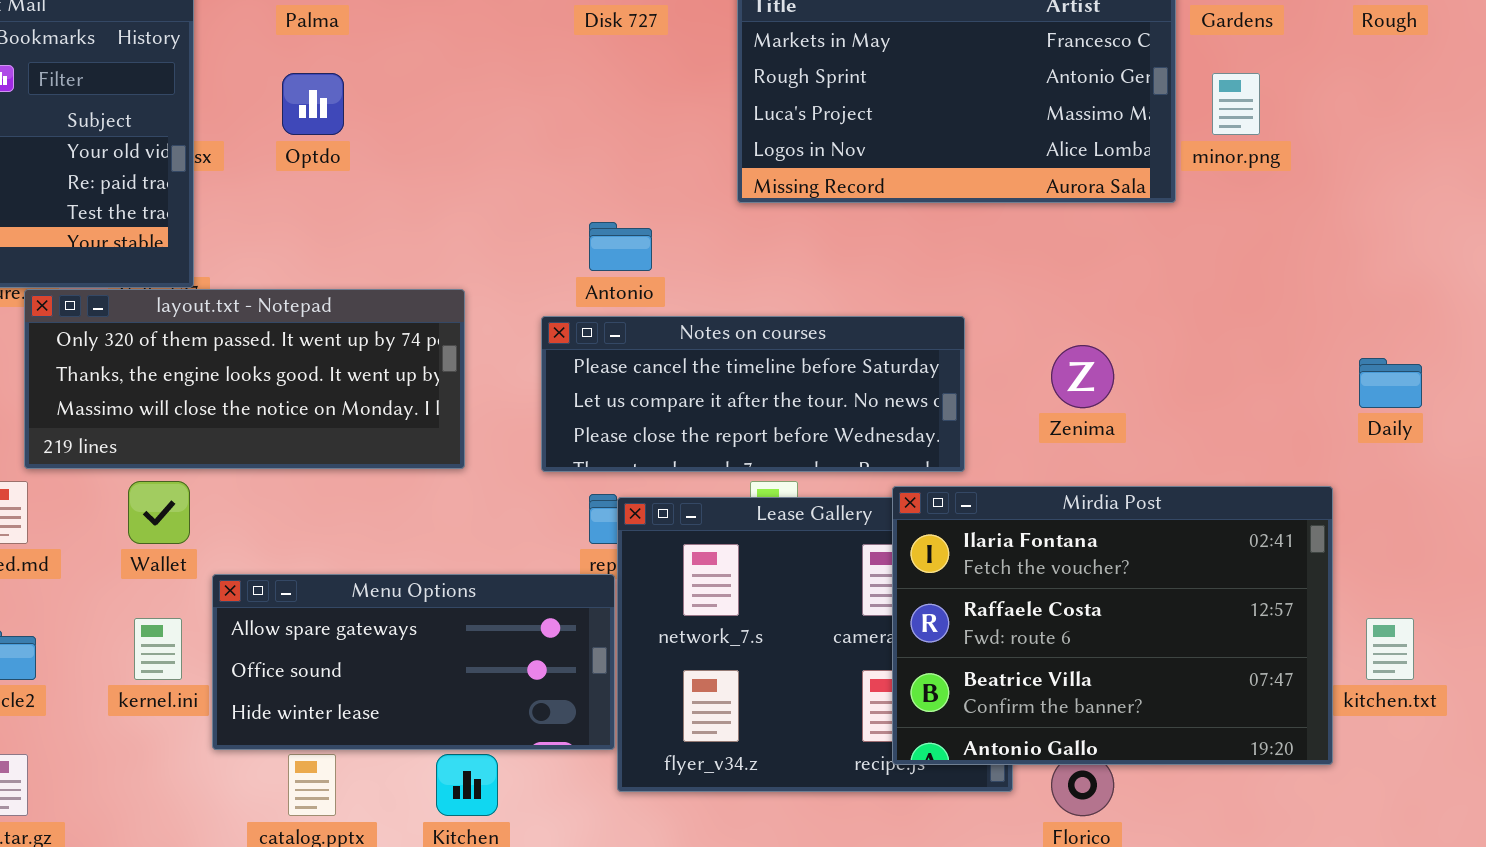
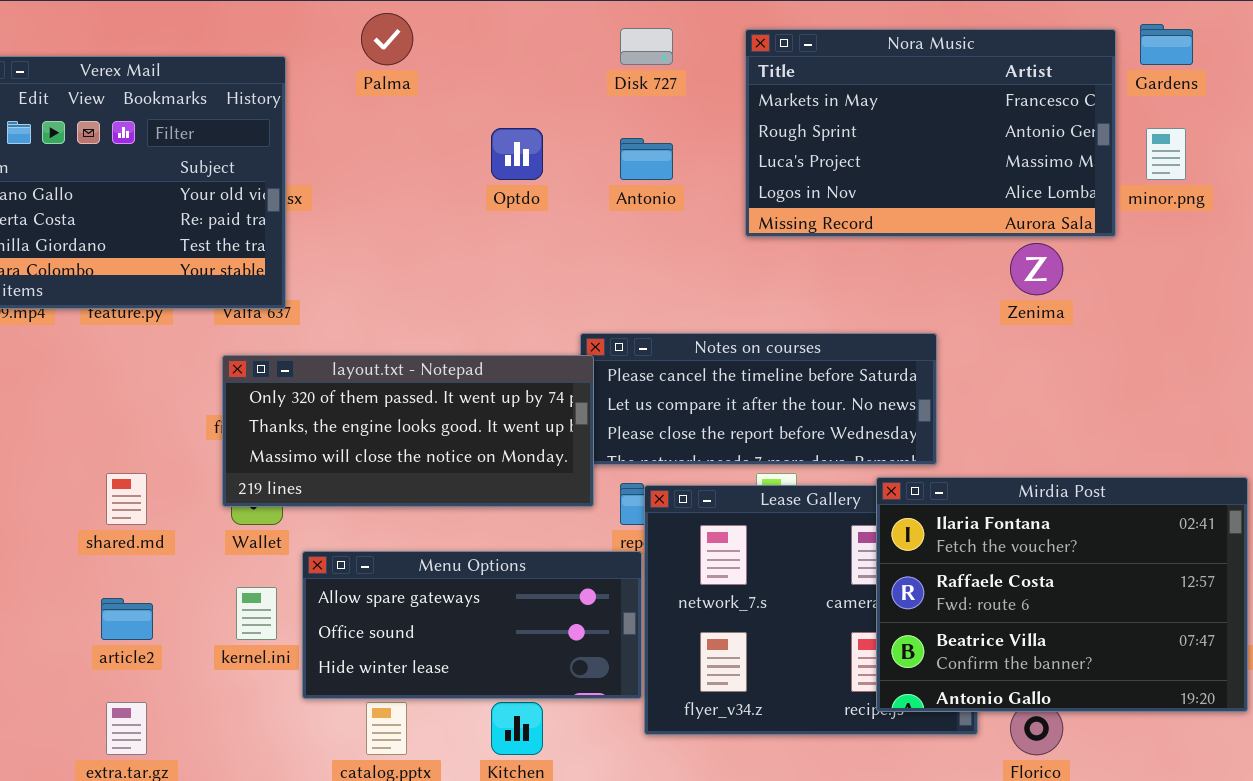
Optdo: [282,73,344,135] -> [491,128,543,180], moved
Antonio: [589,222,652,271] -> [620,138,673,180], moved
layout.txt - Notepad: [24,289,465,469] -> [222,355,594,507], moved
Zenima: [1051,345,1114,408] -> [1010,243,1063,295], moved

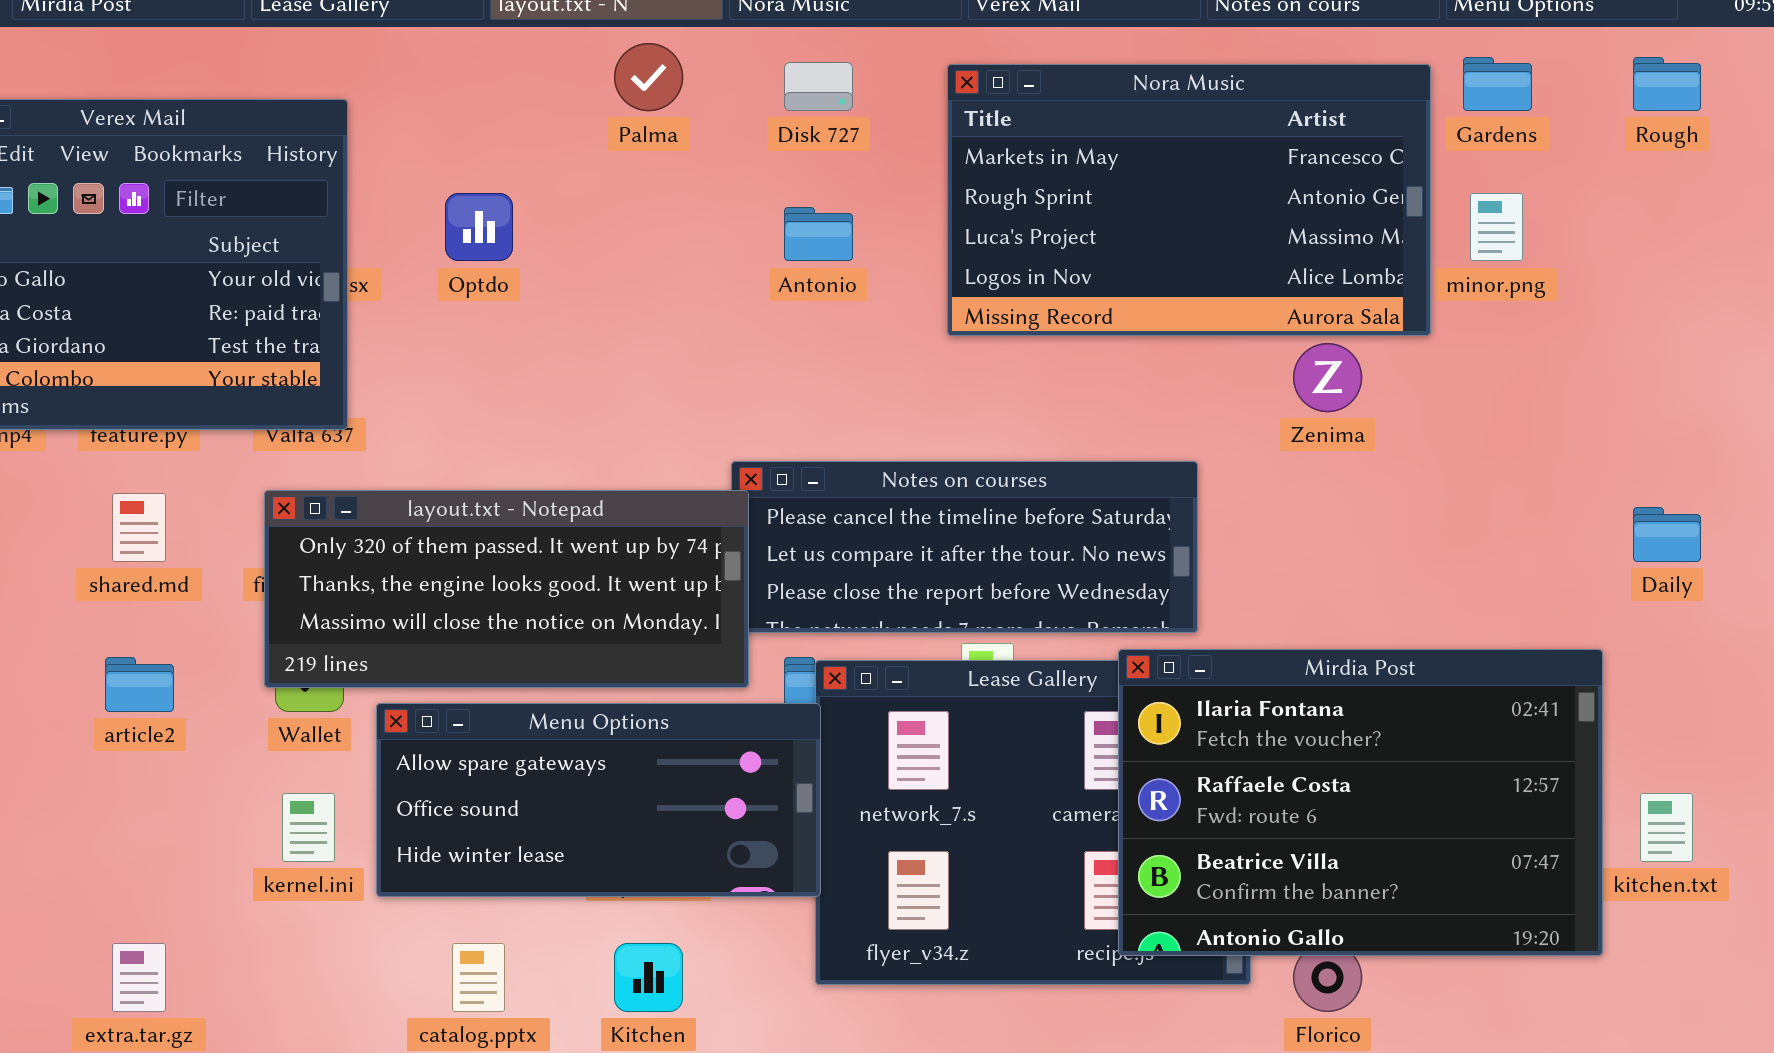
Palma: [361,13,413,65] -> [614,43,683,111], moved
Optdo: [491,128,543,180] -> [445,193,513,261], moved
shared.md: [106,473,147,525] -> [112,493,166,562], moved
Menu Options: [302,551,642,699] -> [376,703,821,897], moved
article2: [101,598,153,640] -> [105,657,174,712], moved

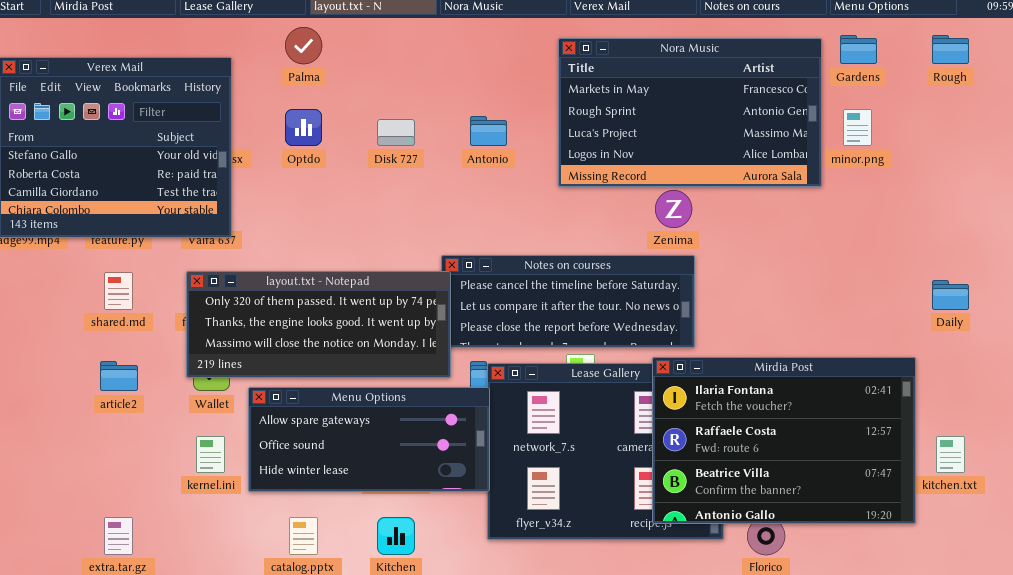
Palma: [614,43,683,111] -> [285,27,322,64], moved
Disk 727: [784,62,853,111] -> [377,119,415,146], moved
Zenima: [1293,343,1362,412] -> [655,190,692,228], moved

